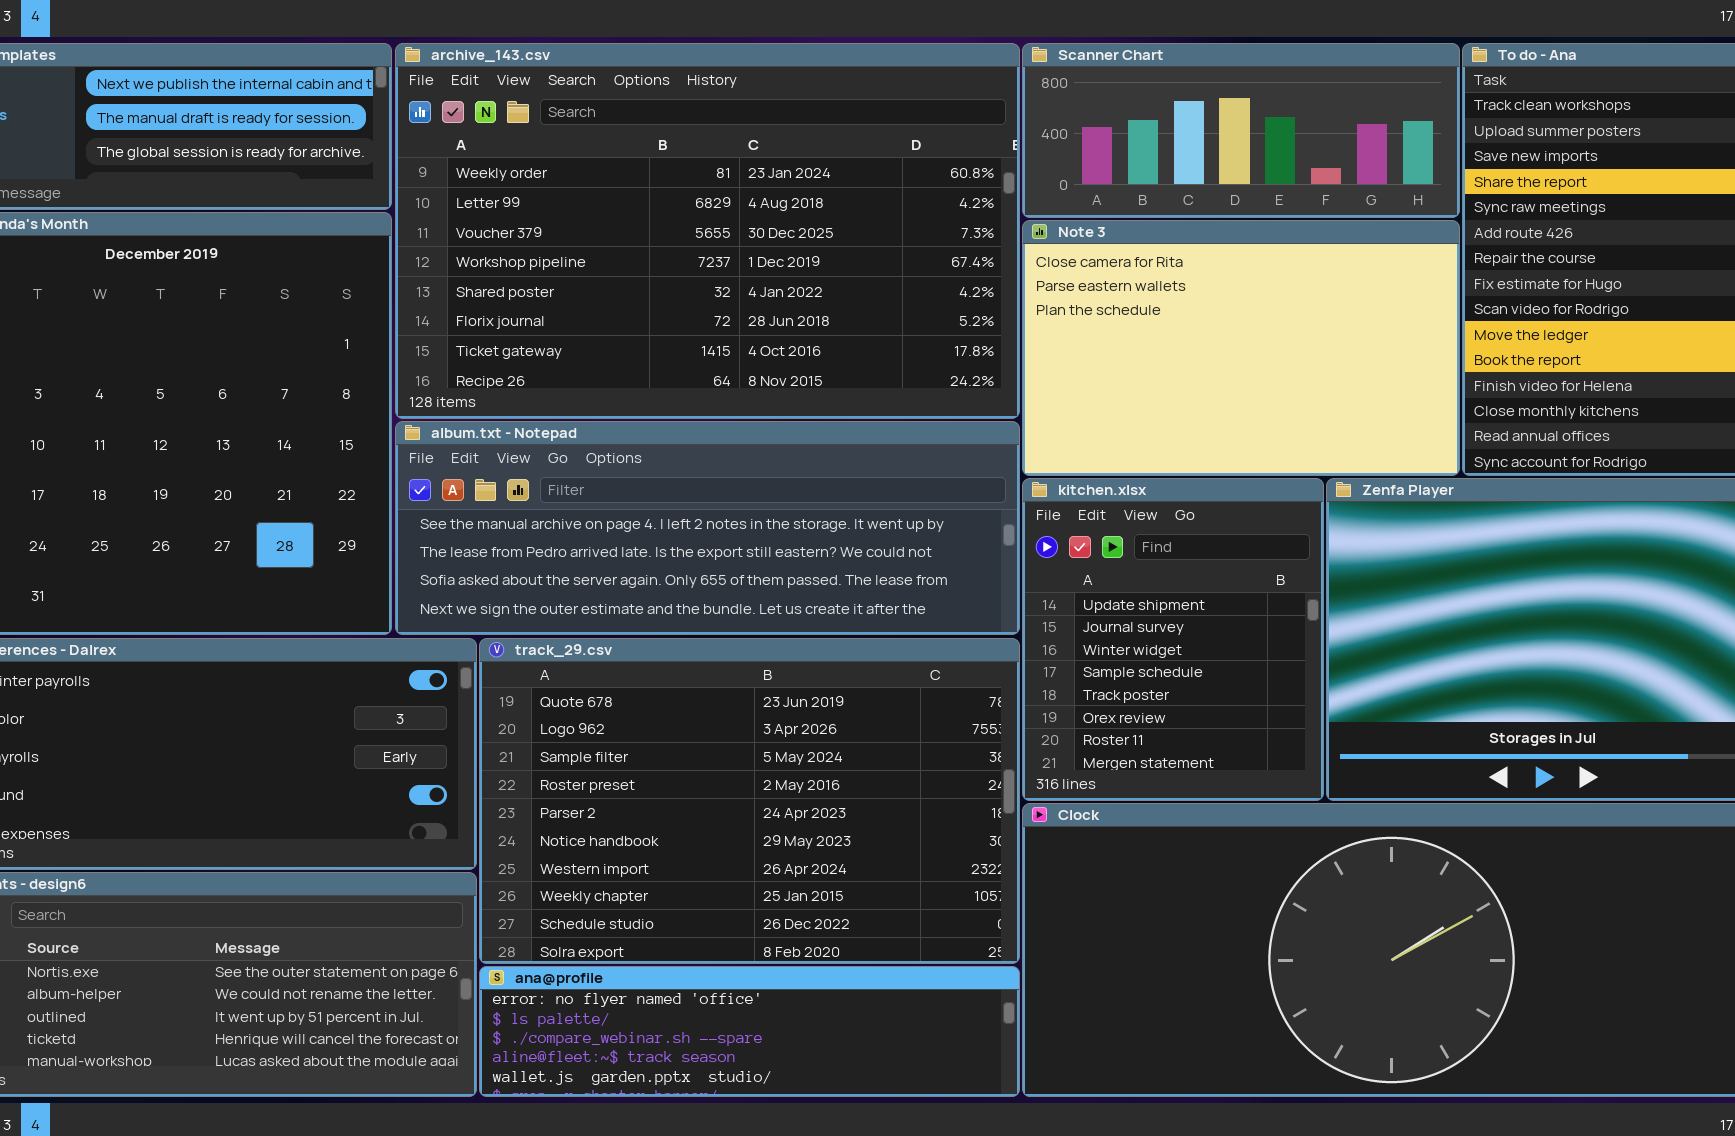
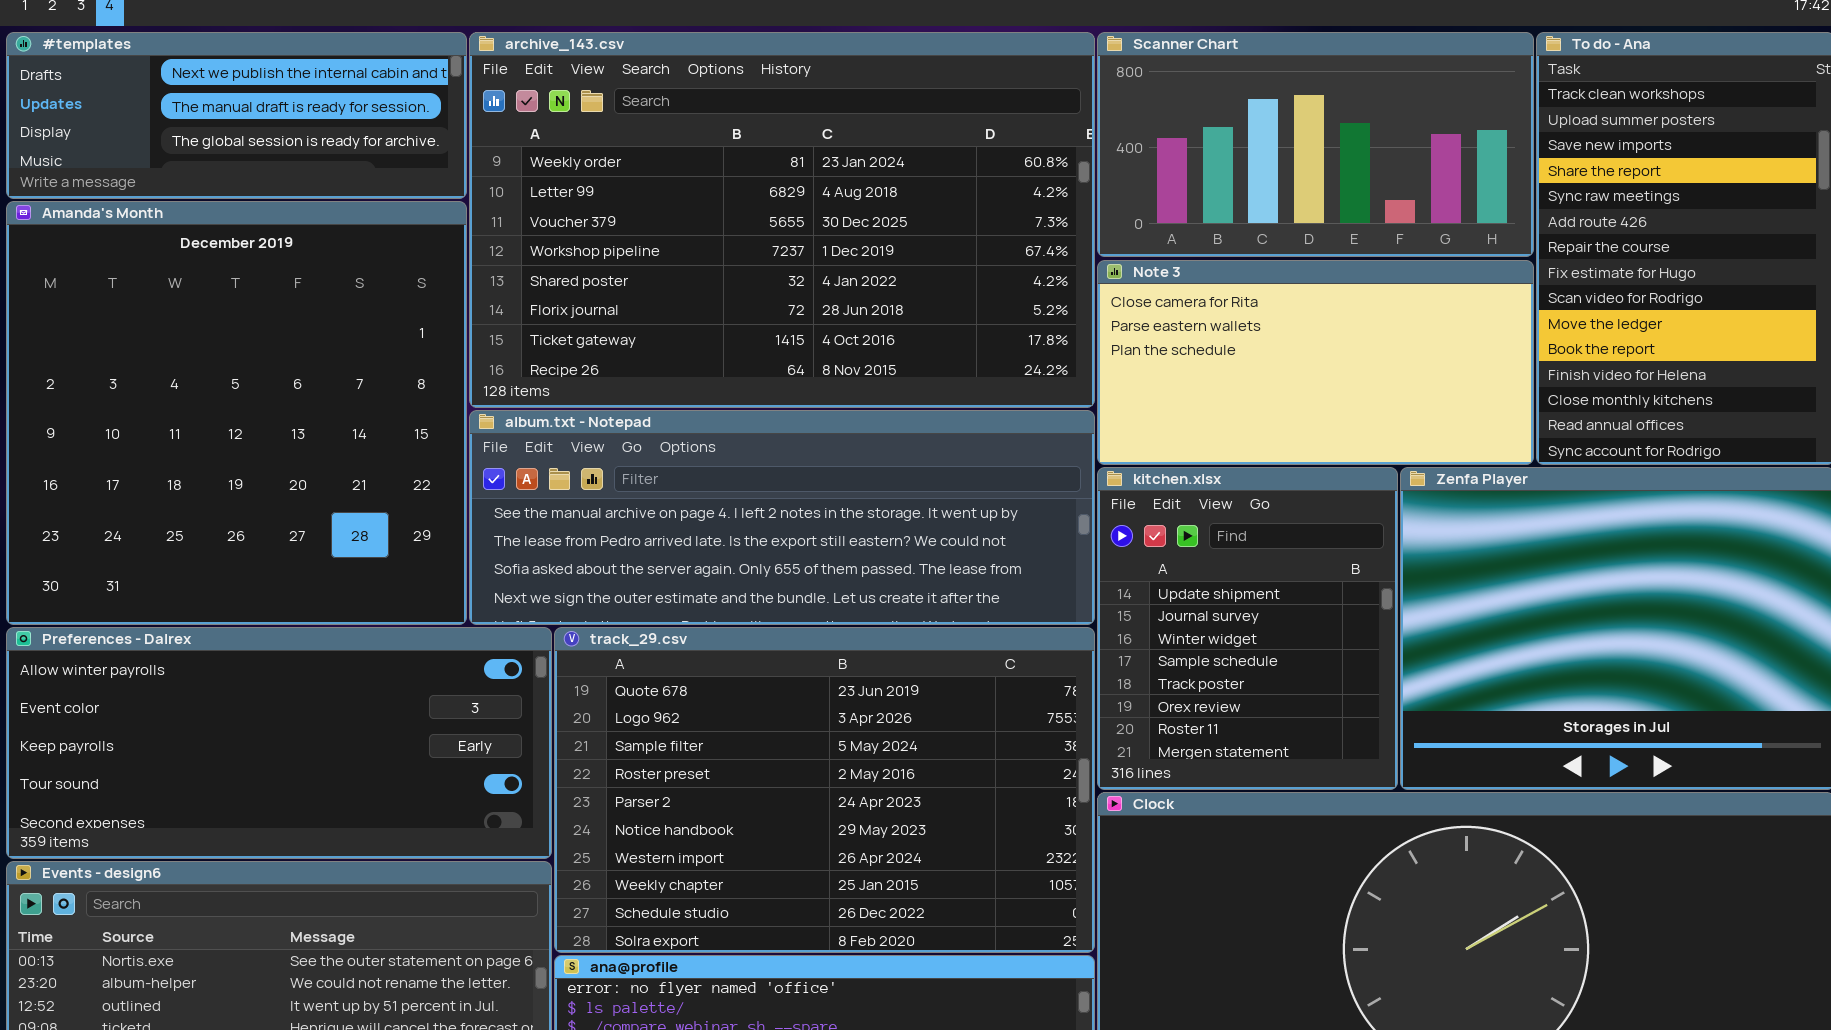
Scanner Chart: [1022,43,1460,218] -> [1097,32,1534,257], resized
Note 3: [1022,220,1460,476] -> [1097,260,1534,465], resized

